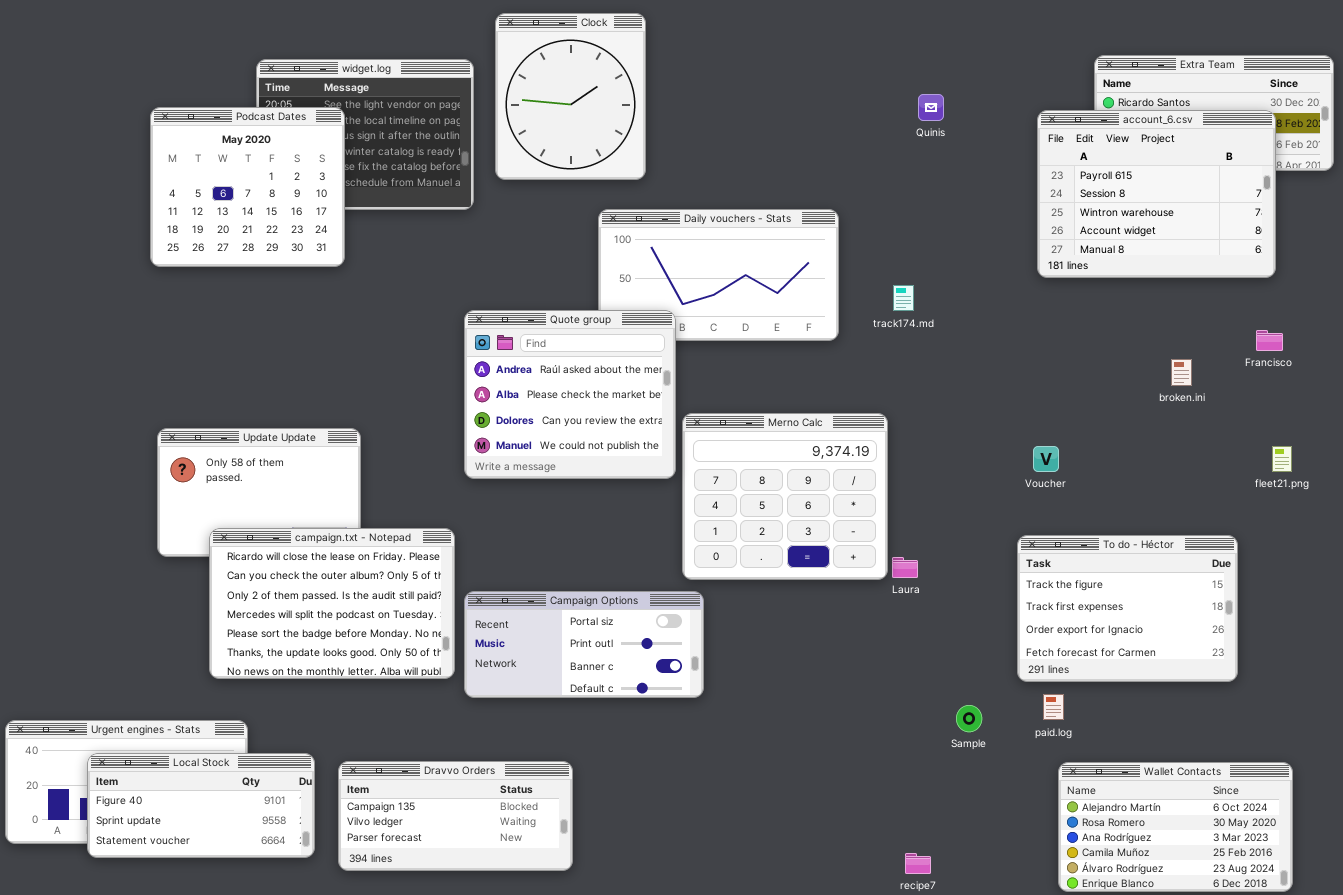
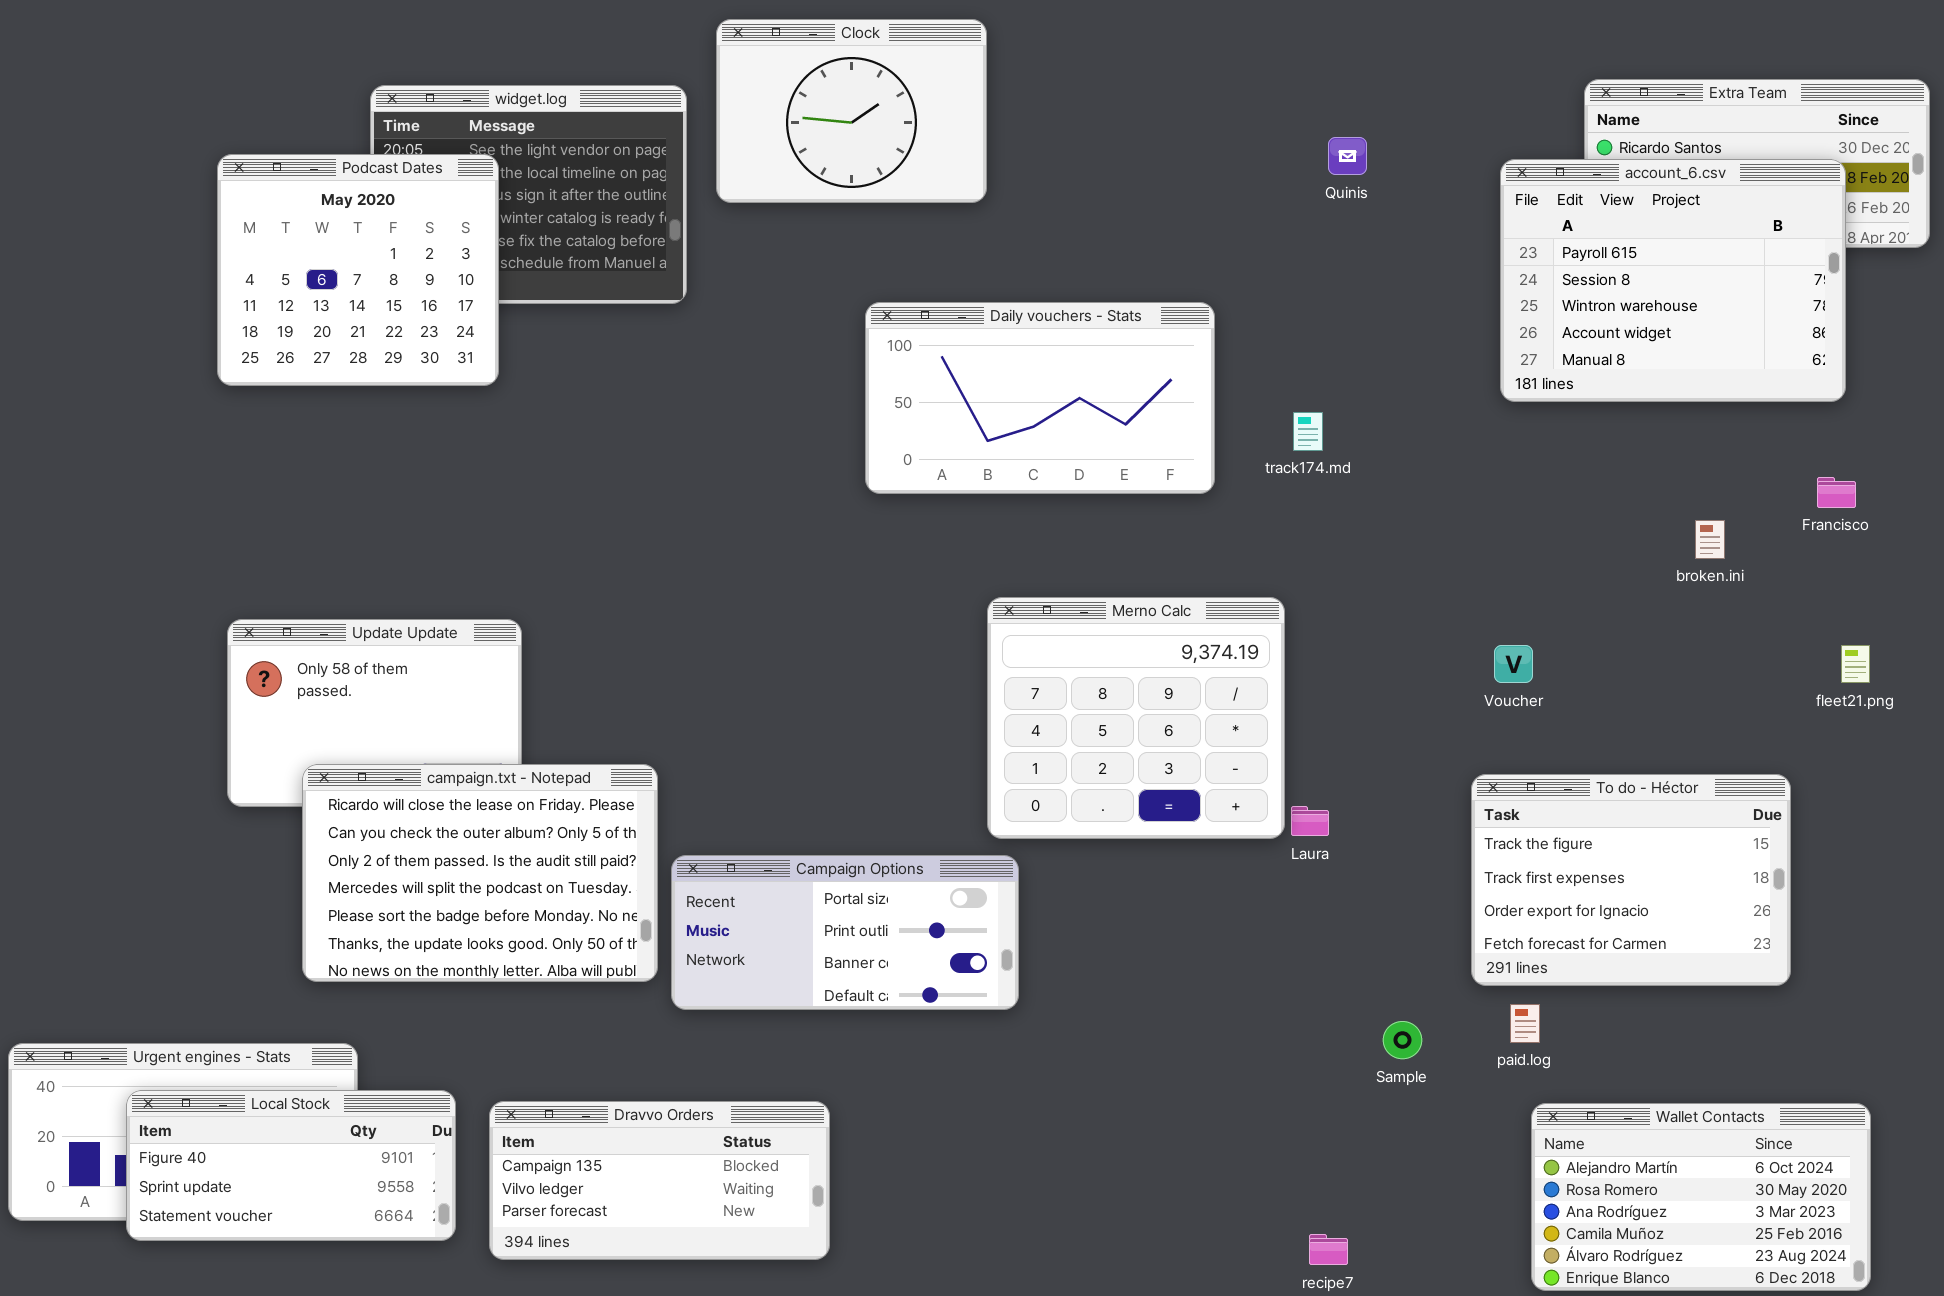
Clock: [495,13,646,180] -> [716,19,987,203], resized
Quote group: [464,310,676,479] -> none, closed

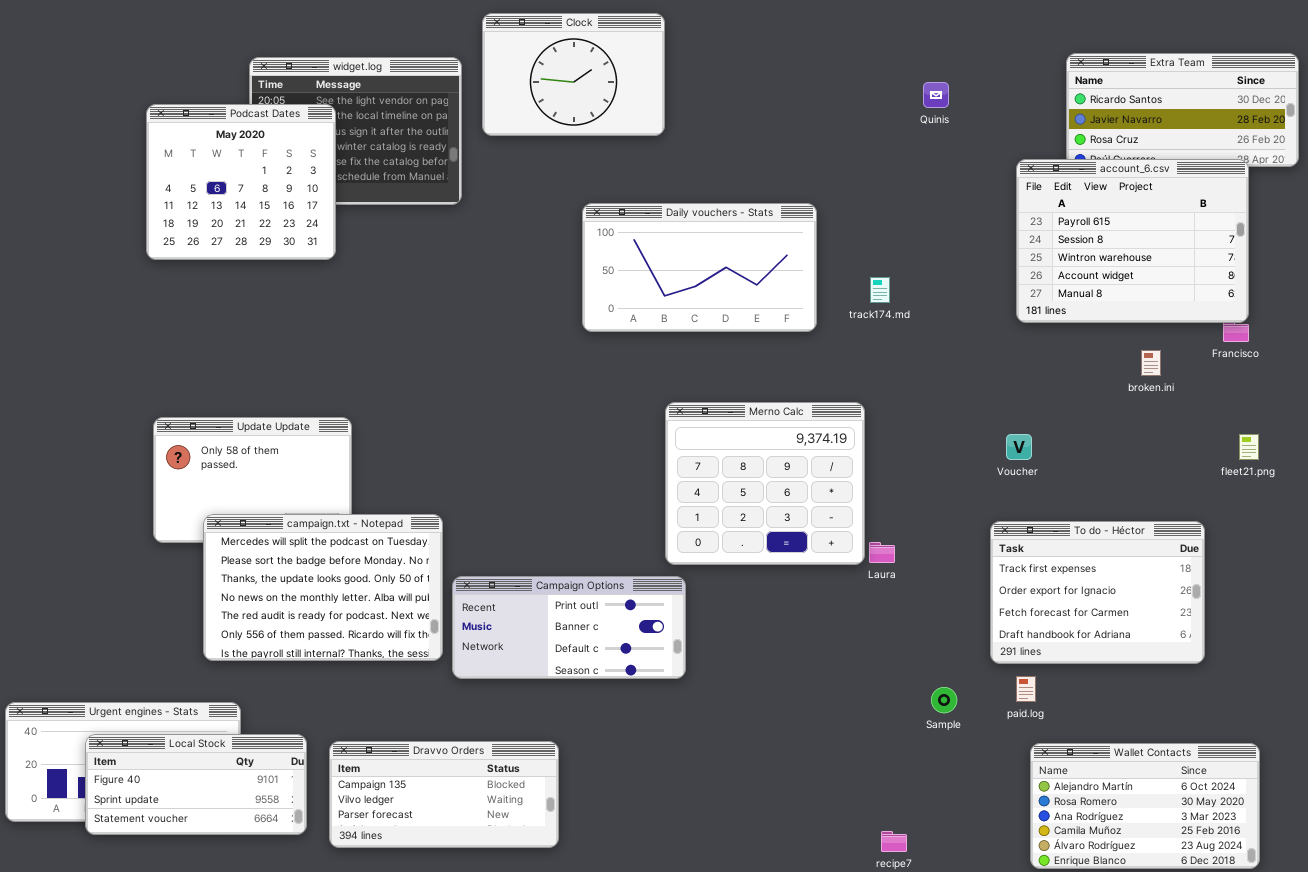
Quinis: [1328,137,1367,175] -> [923,82,949,108], moved
account_6.csv: [1500,159,1846,402] -> [1016,159,1249,323], moved
campaign.txt - Notepad: [302,764,658,982] -> [203,514,443,661], scrolled down 3 rows
To do - Héctor: [1471,774,1791,986] -> [990,521,1205,664], scrolled down 1 row
Campaign Options: [671,855,1019,1010] -> [452,576,686,679], scrolled down 1 row

